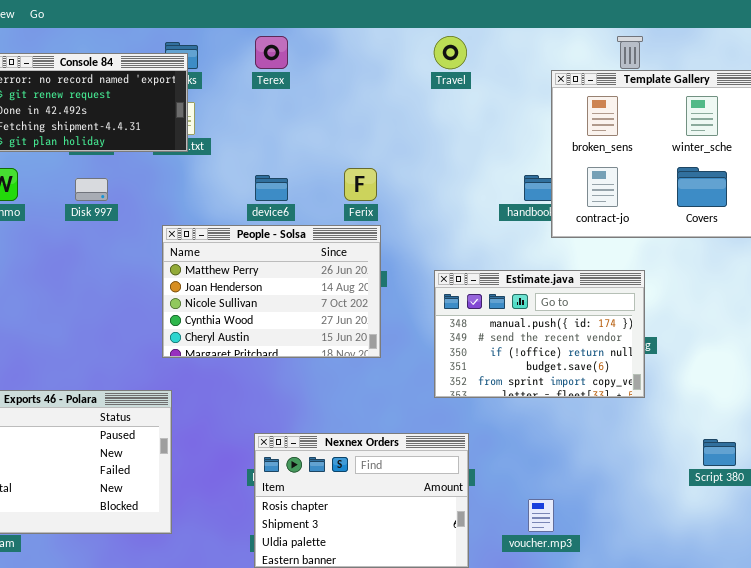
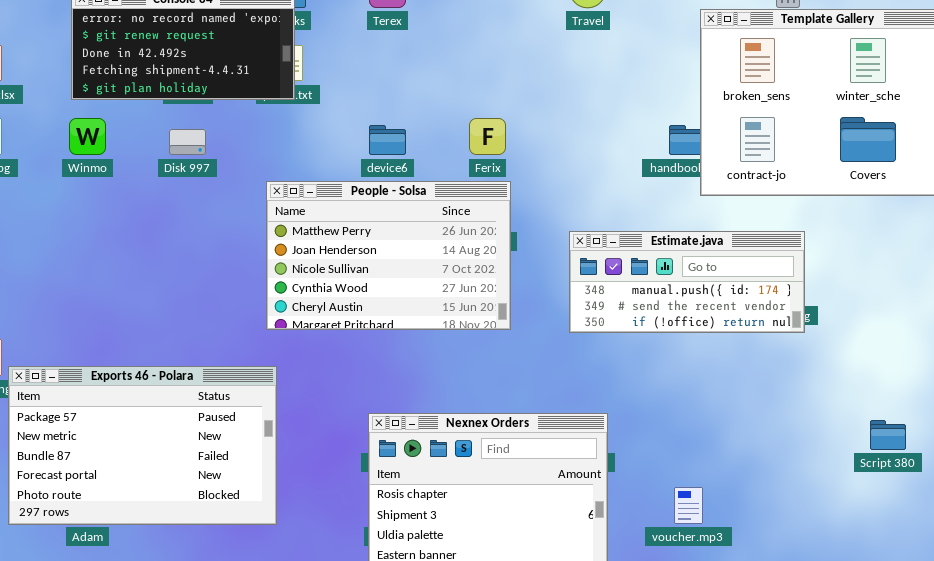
Estimate.java: [434,270,645,398] -> [569,231,805,333], resized

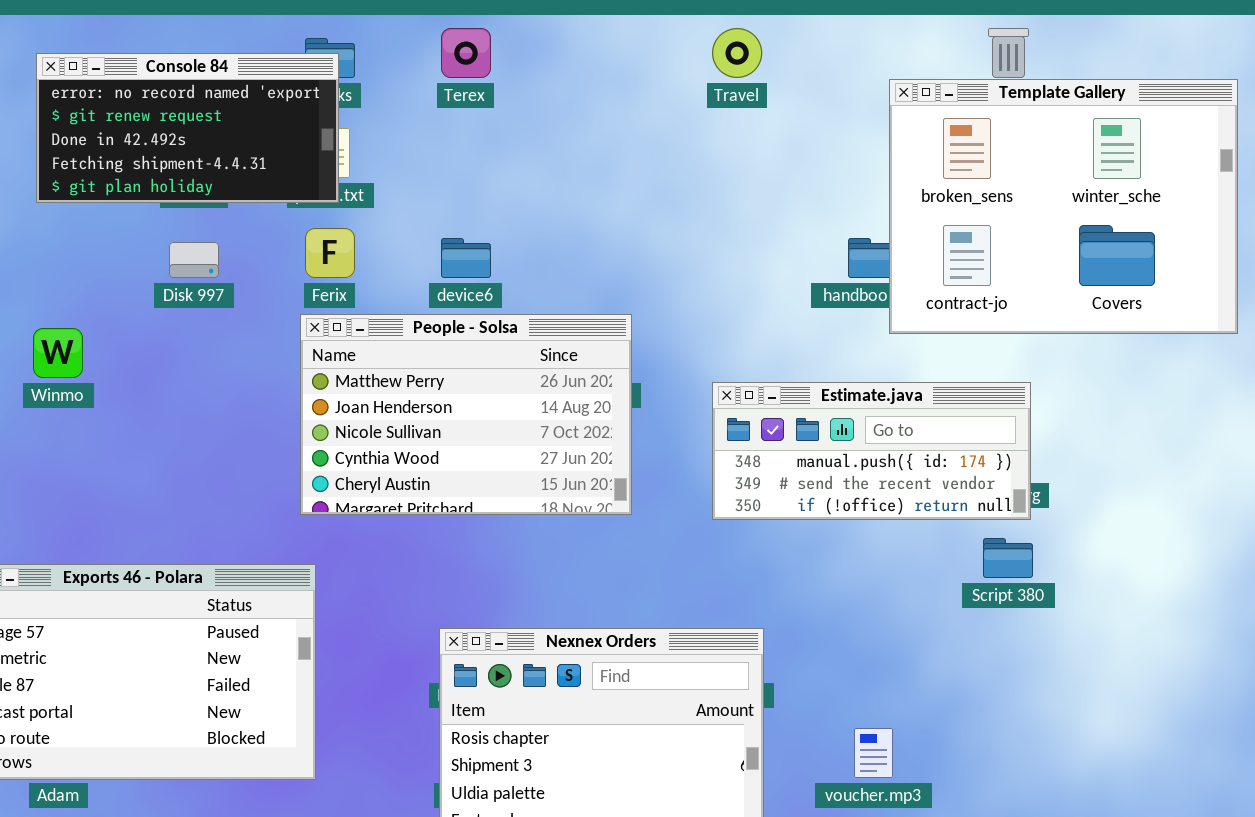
Winmo: [69,118,106,155] -> [33,328,83,378], moved
Ferix: [469,118,506,155] -> [305,228,355,278], moved
Script 380: [870,420,906,450] -> [983,538,1033,578], moved

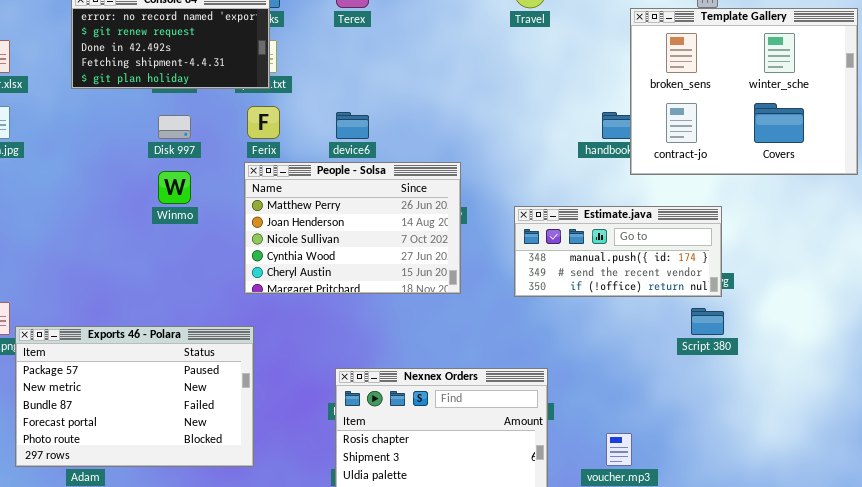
Winmo: [33,328,83,378] -> [158,171,191,204], moved

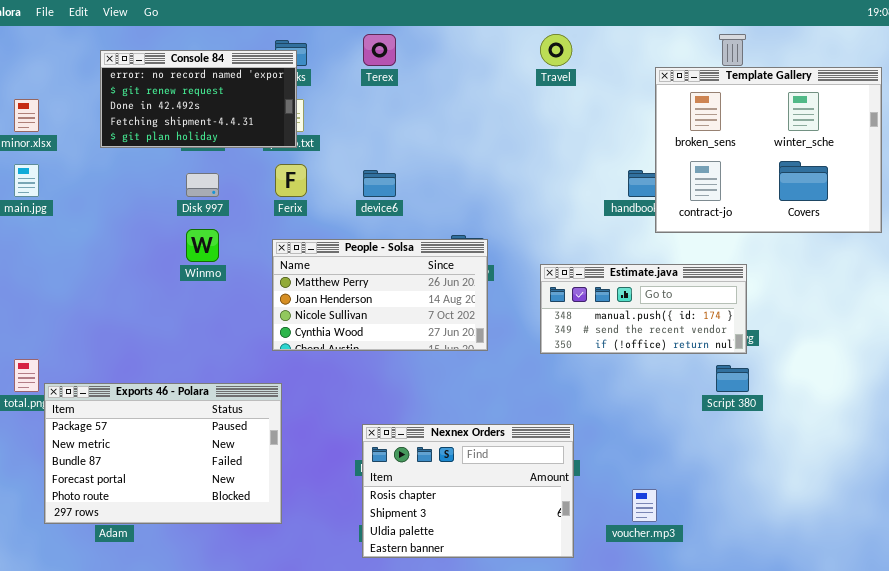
People - Solsa: [244,162,461,294] -> [272,239,488,351], resized

